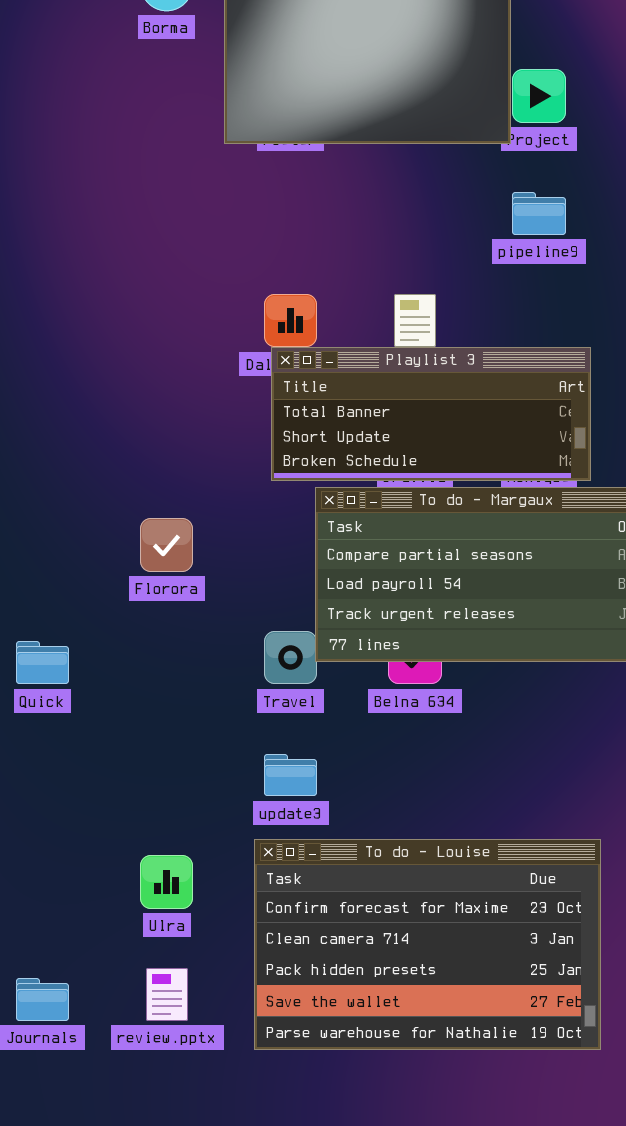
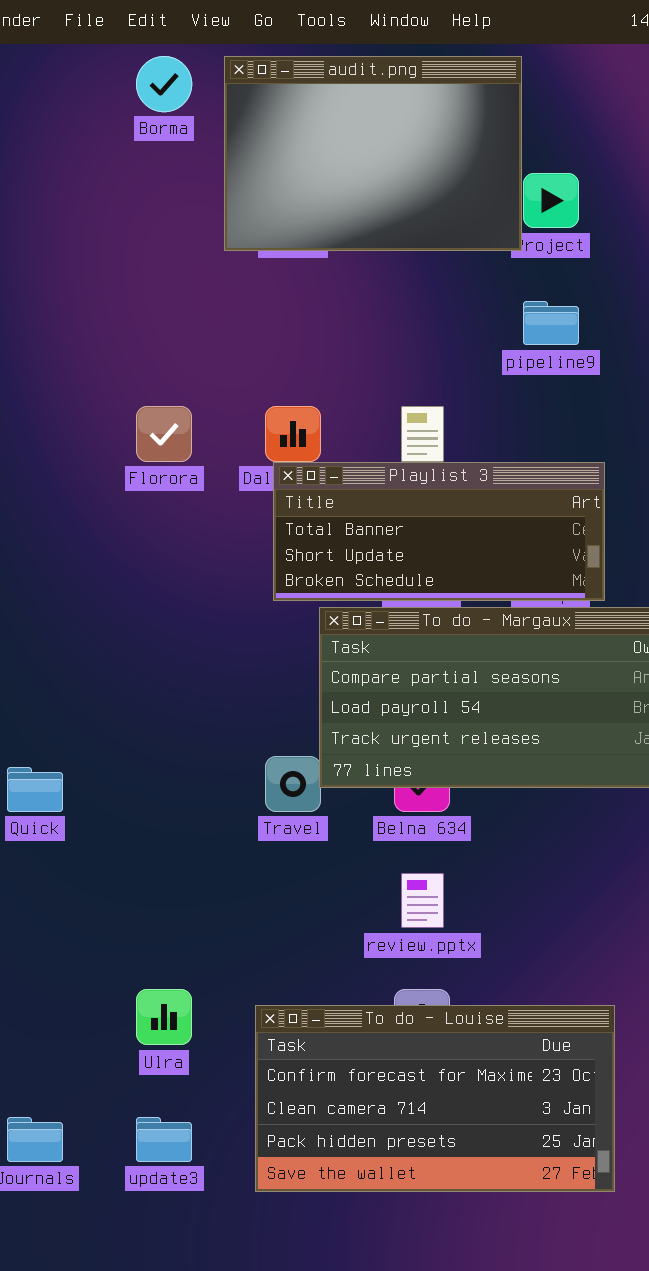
Florora: [140,518,193,572] -> [136,406,192,462], moved
update3: [264,754,317,796] -> [136,1117,192,1162], moved
To do - Louise: [254,839,601,1050] -> [255,1005,615,1192], resized
review.pptx: [146,968,188,1021] -> [401,873,444,928], moved

